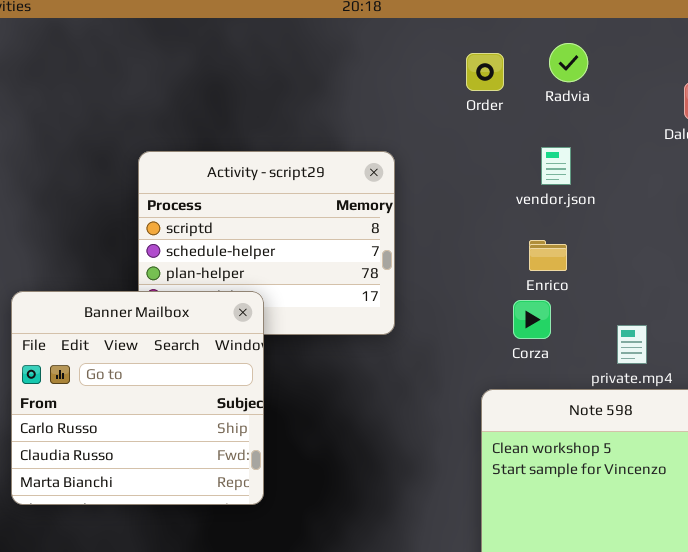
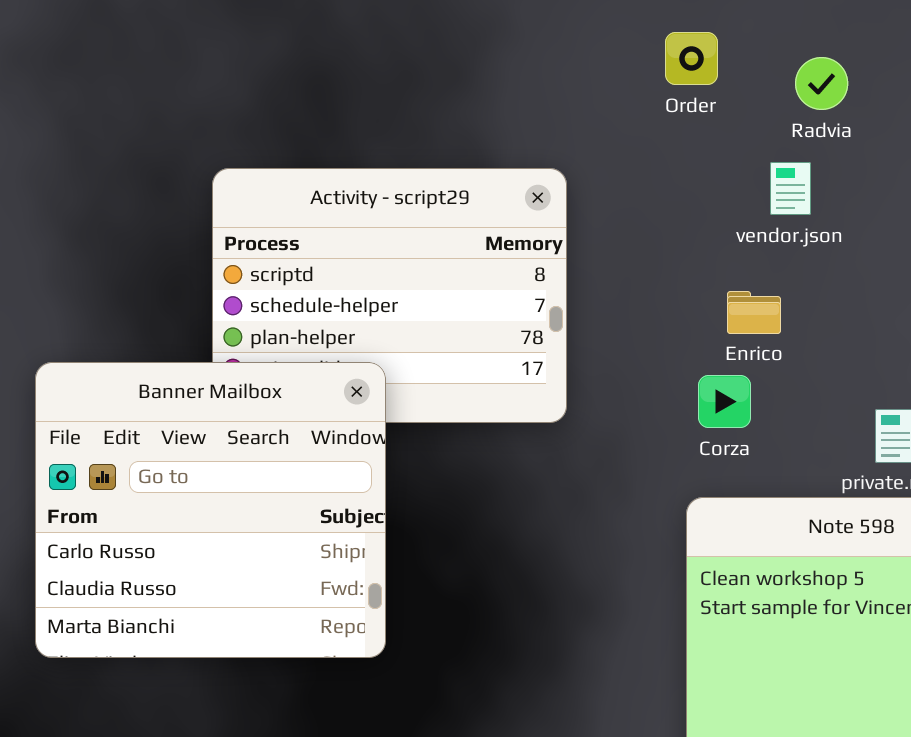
Radvia: [549,43,588,82] -> [795,57,848,110], moved
Enrico: [529,240,567,271] -> [727,291,781,334], moved
Corza: [513,300,551,339] -> [698,375,751,428], moved

